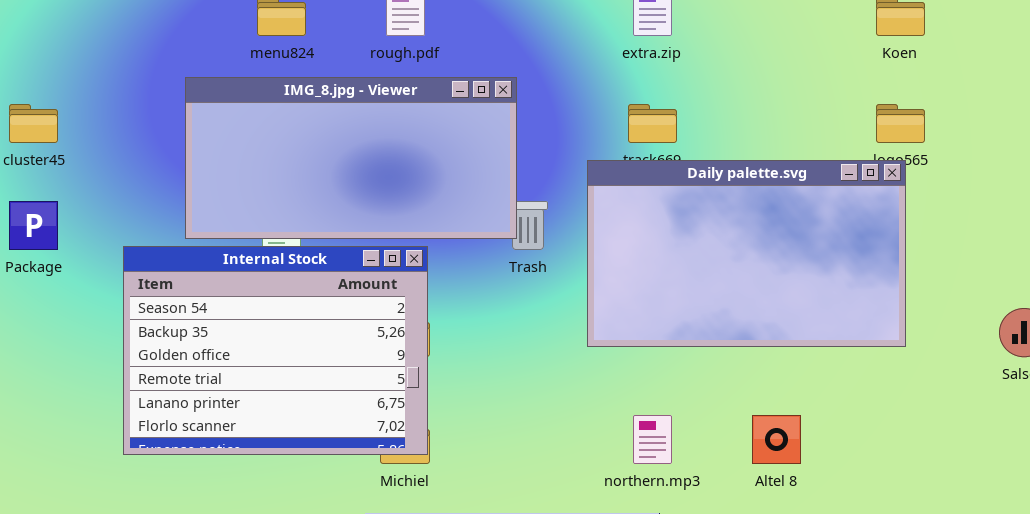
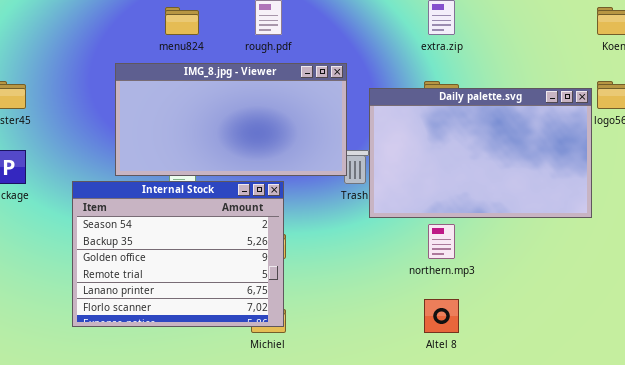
Daily palette.svg: [587,160,906,347] -> [369,88,592,218], moved
northern.mp3: [633,415,672,464] -> [428,224,455,259], moved
Altel 8: [752,415,801,464] -> [424,299,459,333], moved

